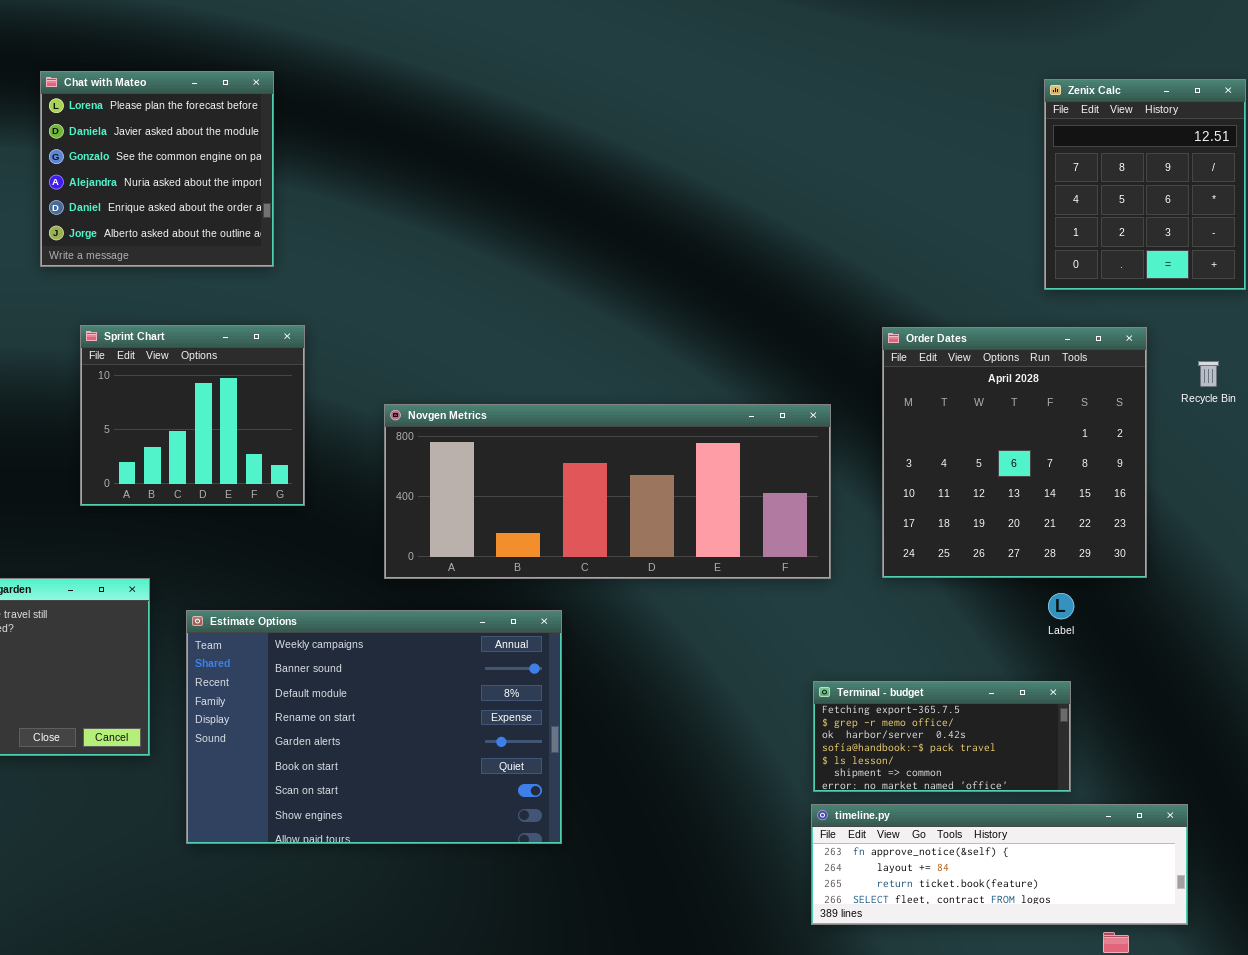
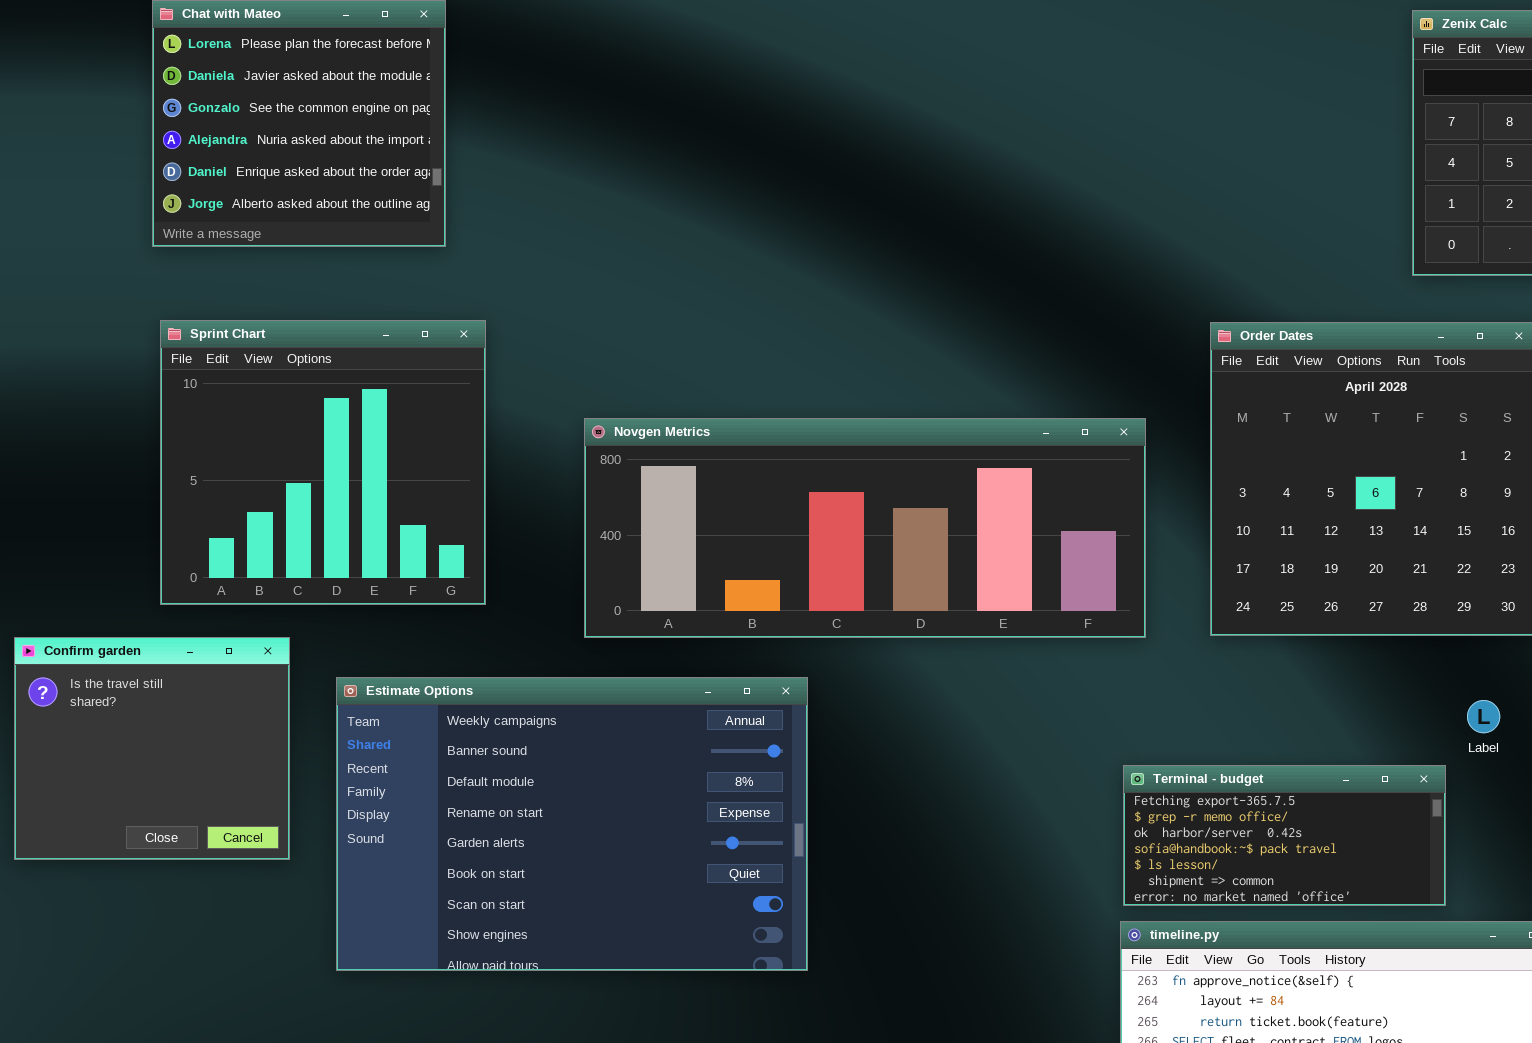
Sprint Chart: [80,325,305,506] -> [160,320,486,605], resized
Label: [1048,593,1074,619] -> [1467,700,1500,733], moved

